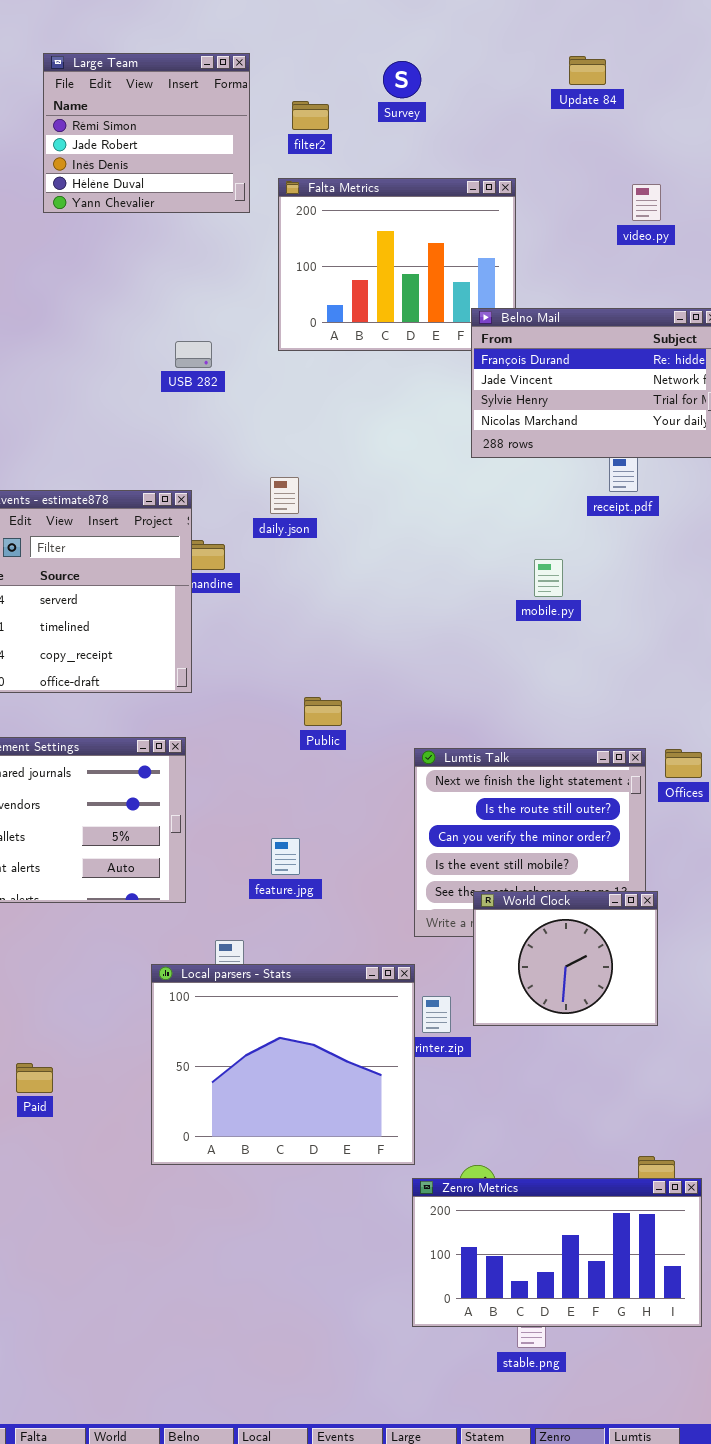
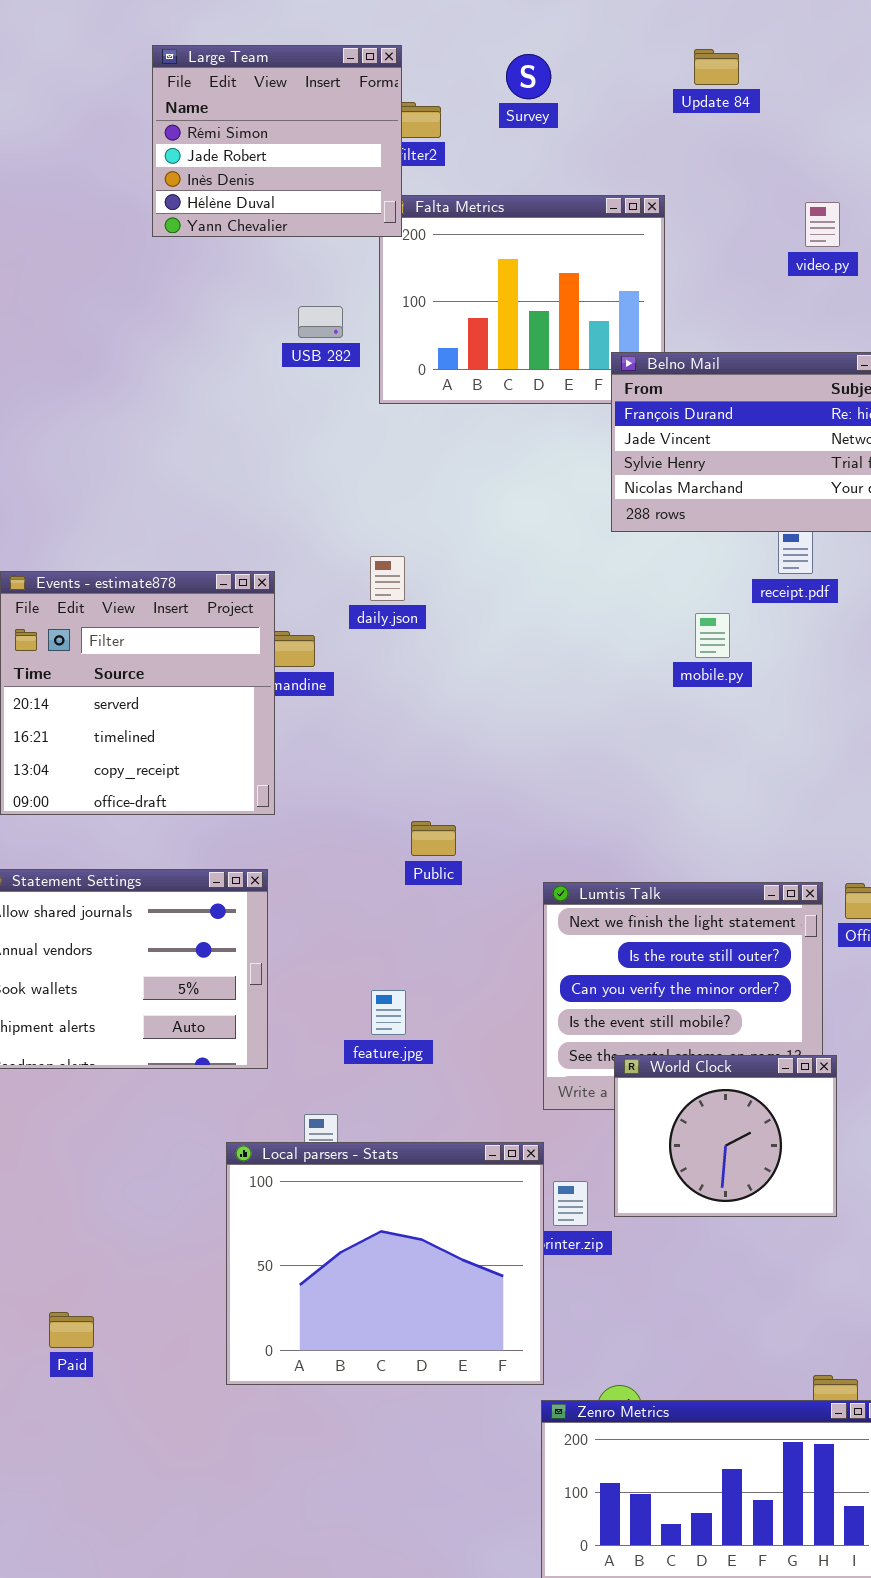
Large Team: [43,53,250,213] -> [152,45,402,237], moved
Update 84: [569,56,606,85] -> [694,49,739,85], moved
USB 282: [175,341,212,368] -> [298,306,343,338], moved
mobile.py: [534,559,563,597] -> [695,613,730,658], moved
Paid: [16,1063,53,1093] -> [49,1312,94,1348], moved

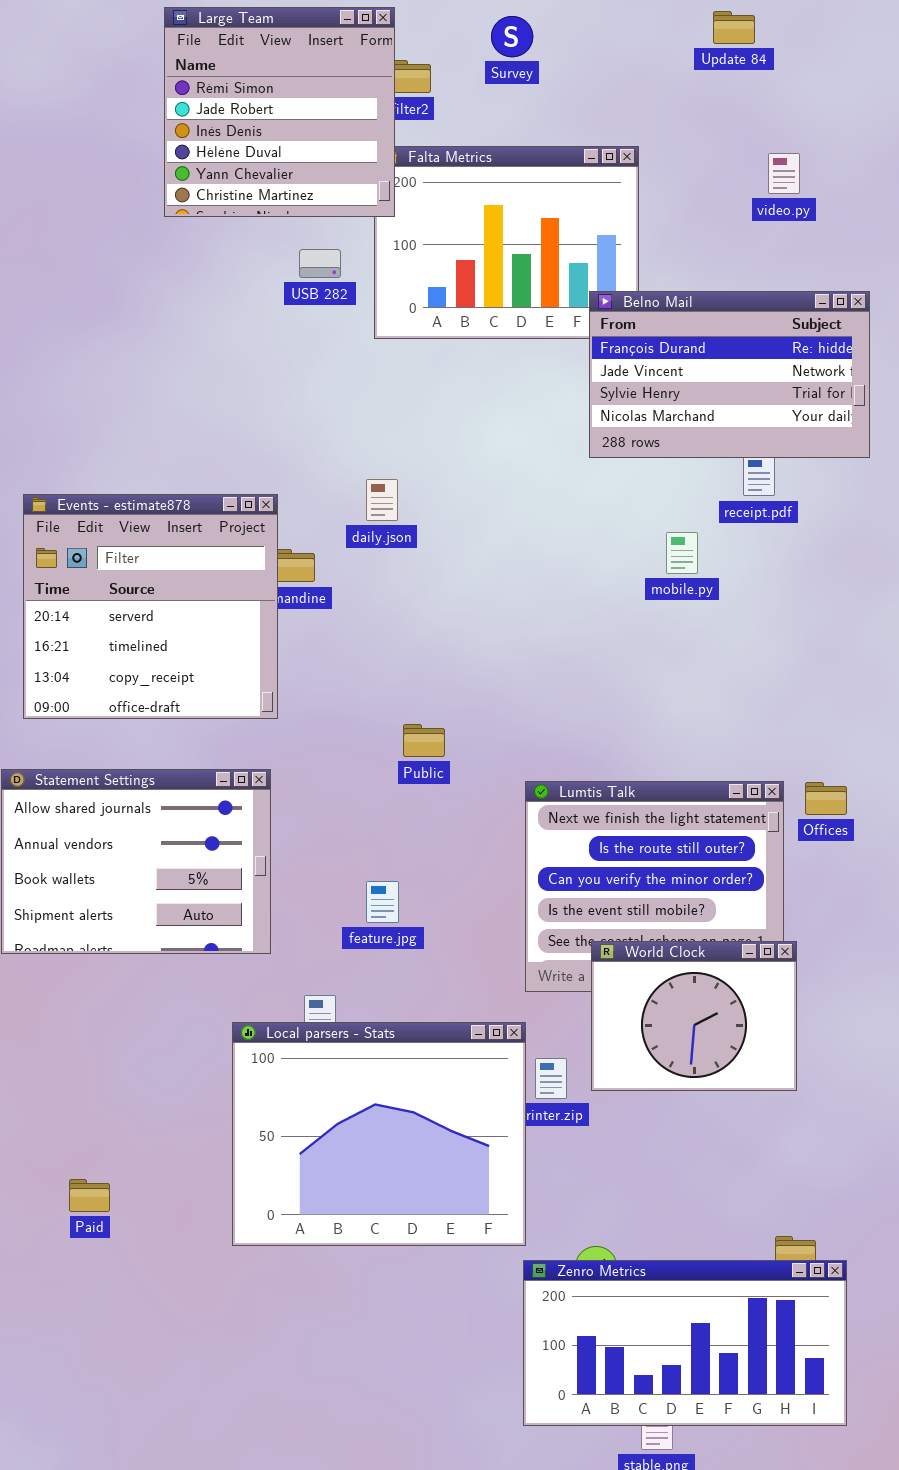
Large Team: [152,45,402,237] -> [164,7,395,217], resized
Update 84: [694,49,739,85] -> [713,11,755,44], moved

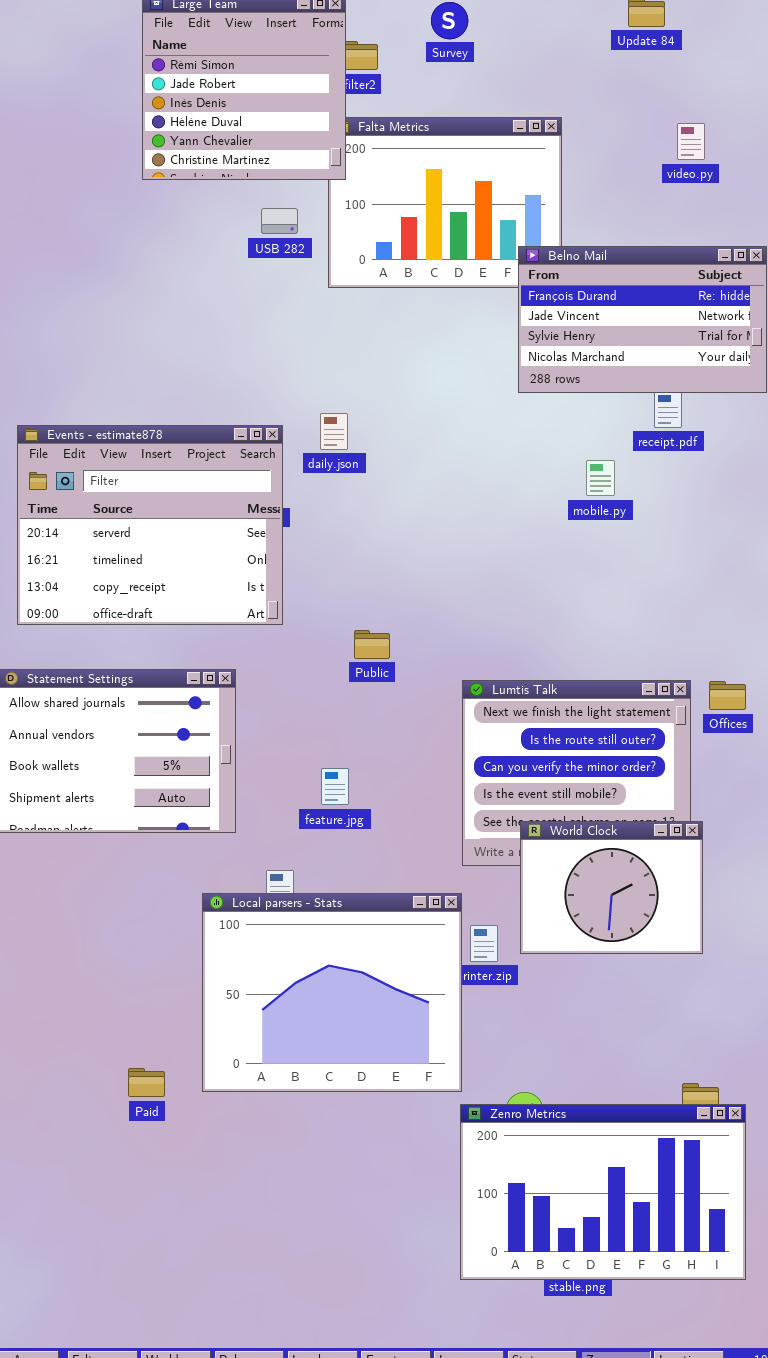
Events - estimate878: [23,494,278,719] -> [17,425,283,625], resized
Paid: [69,1179,110,1212] -> [128,1068,165,1097], moved
Zenro Metrics: [523,1260,847,1426] -> [460,1104,746,1280], resized

